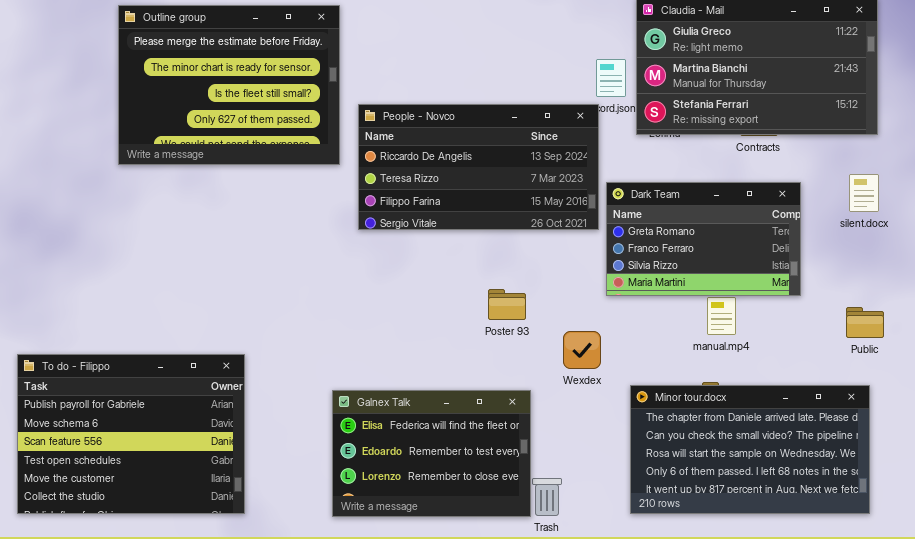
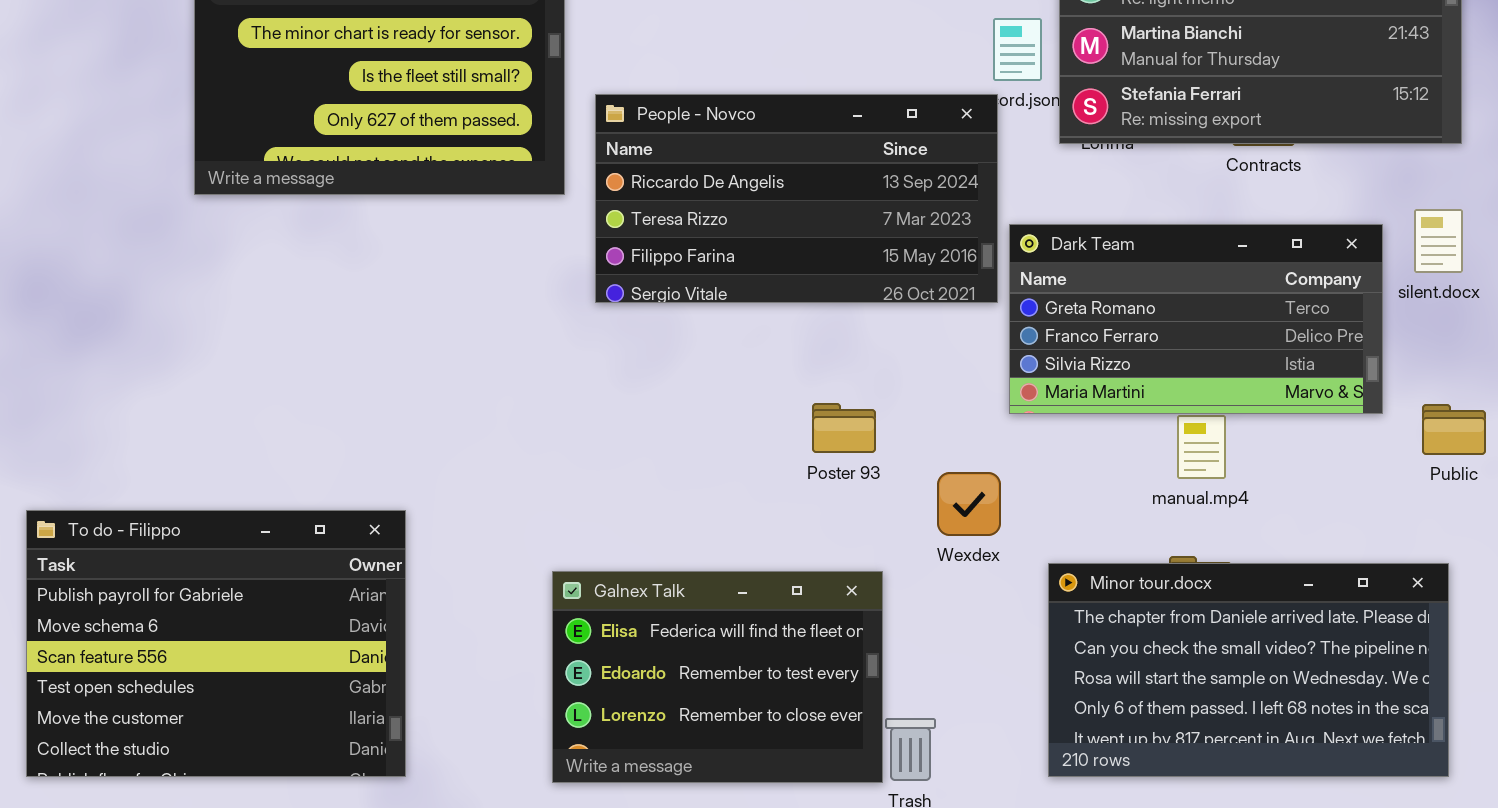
Dark Team: [606,182,801,296] -> [1009,224,1383,414], resized
Public: [846,307,884,338] -> [1422,404,1486,455], moved

